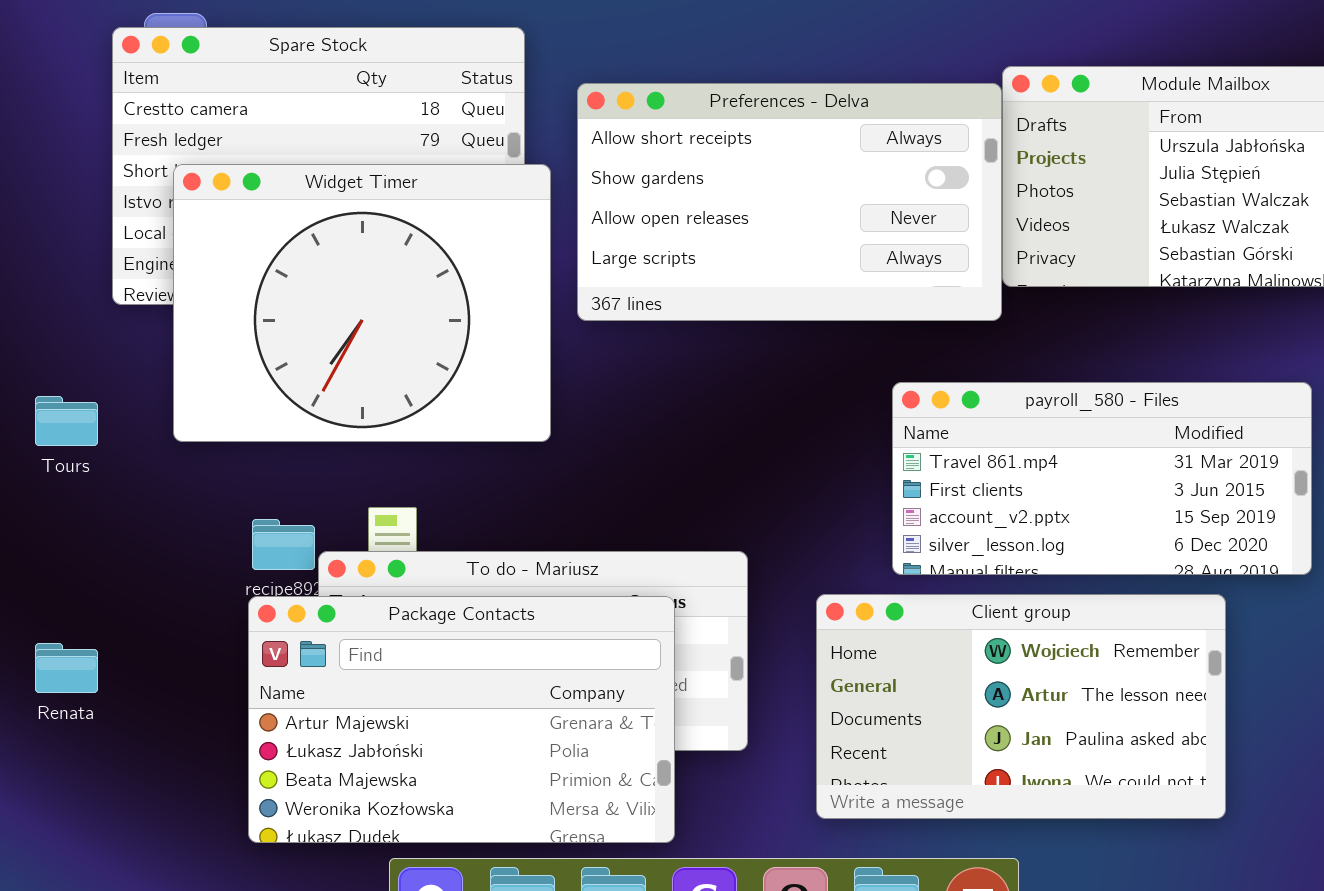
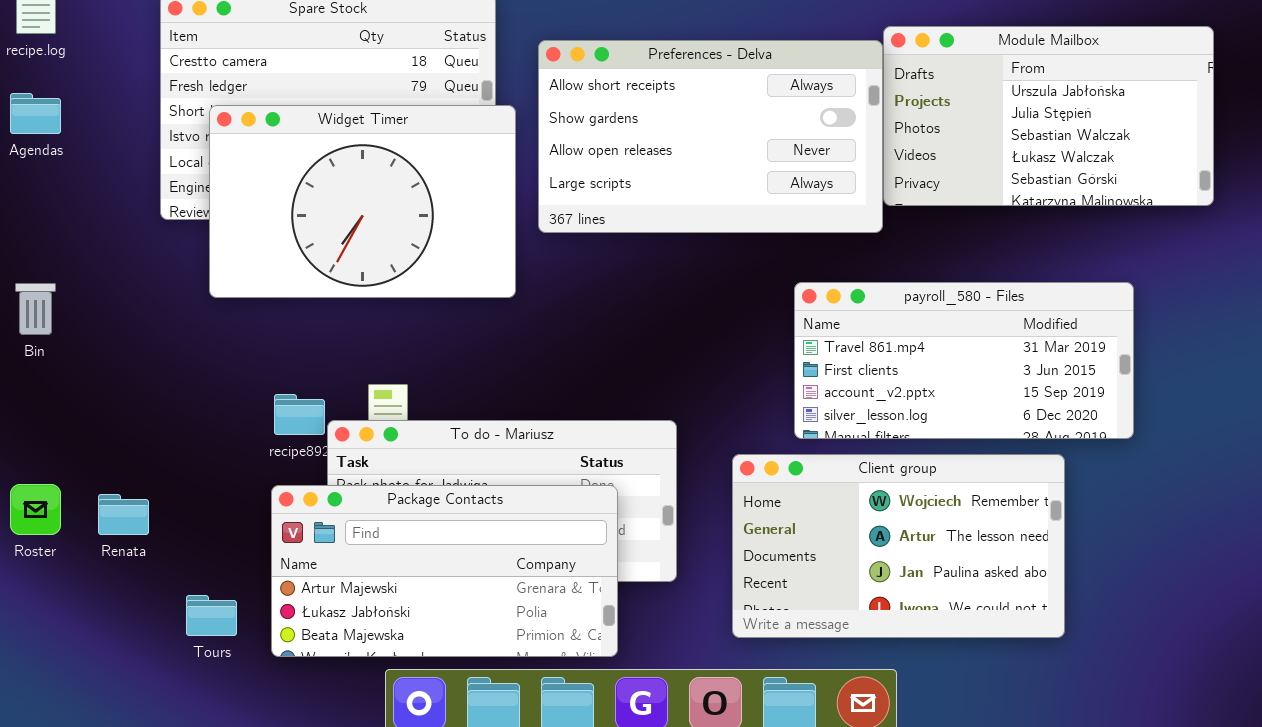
Widget Timer: [173,164,551,442] -> [209,105,516,298], resized
Tours: [35,396,98,446] -> [186,595,237,636], moved
Package Contacts: [248,596,675,843] -> [271,485,618,657], resized

